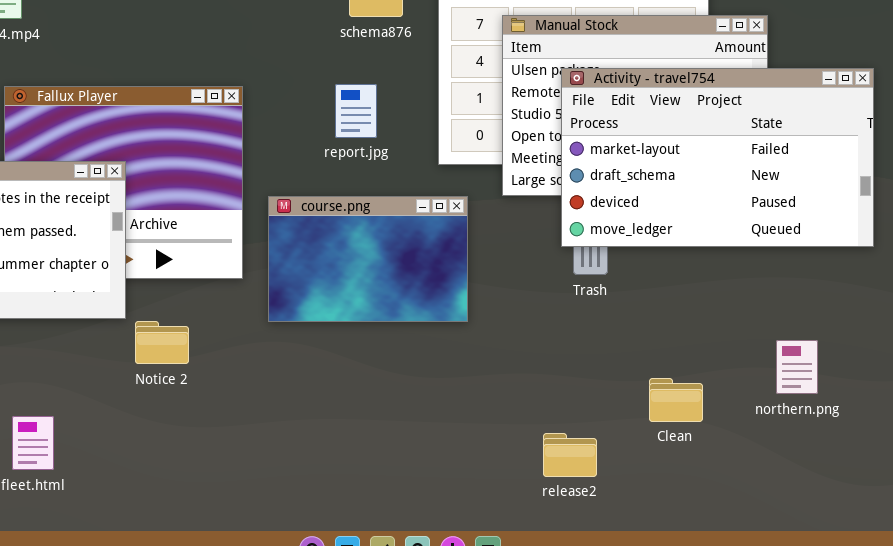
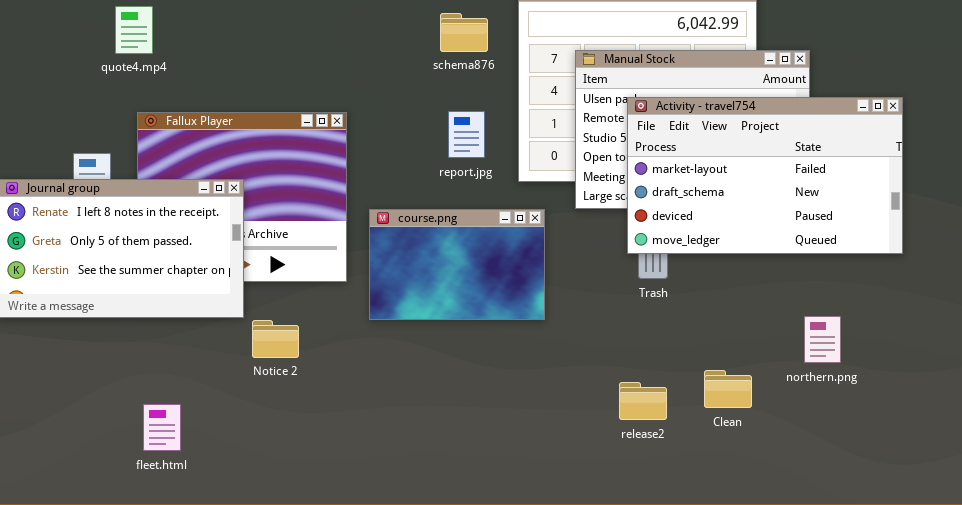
report.jpg: [335,84,377,138] -> [448,111,485,158], moved
northern.png: [776,340,818,394] -> [804,316,841,363], moved
release2: [543,433,597,477] -> [619,382,667,420], moved

